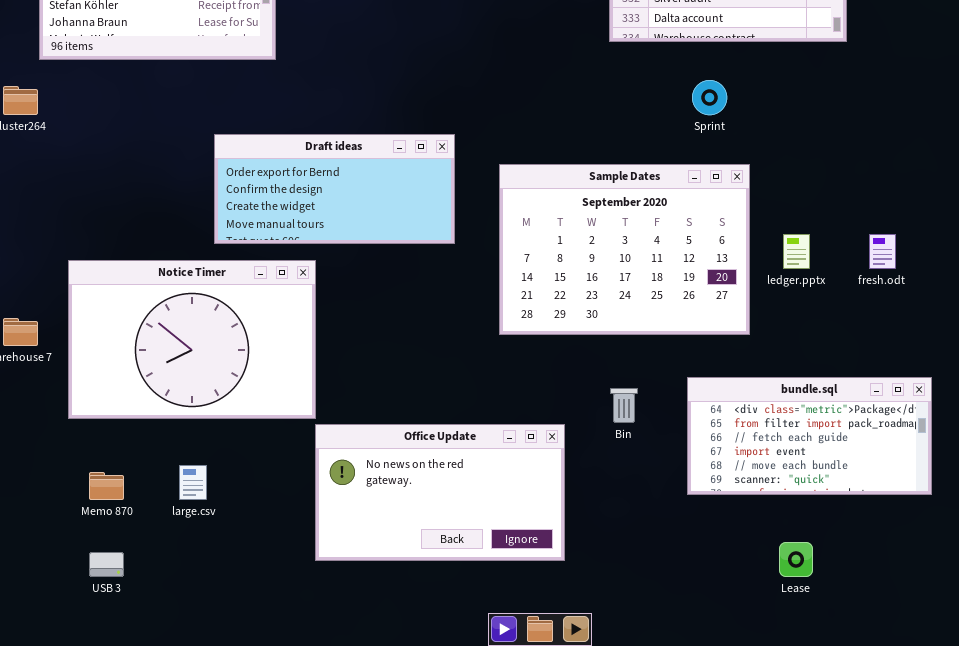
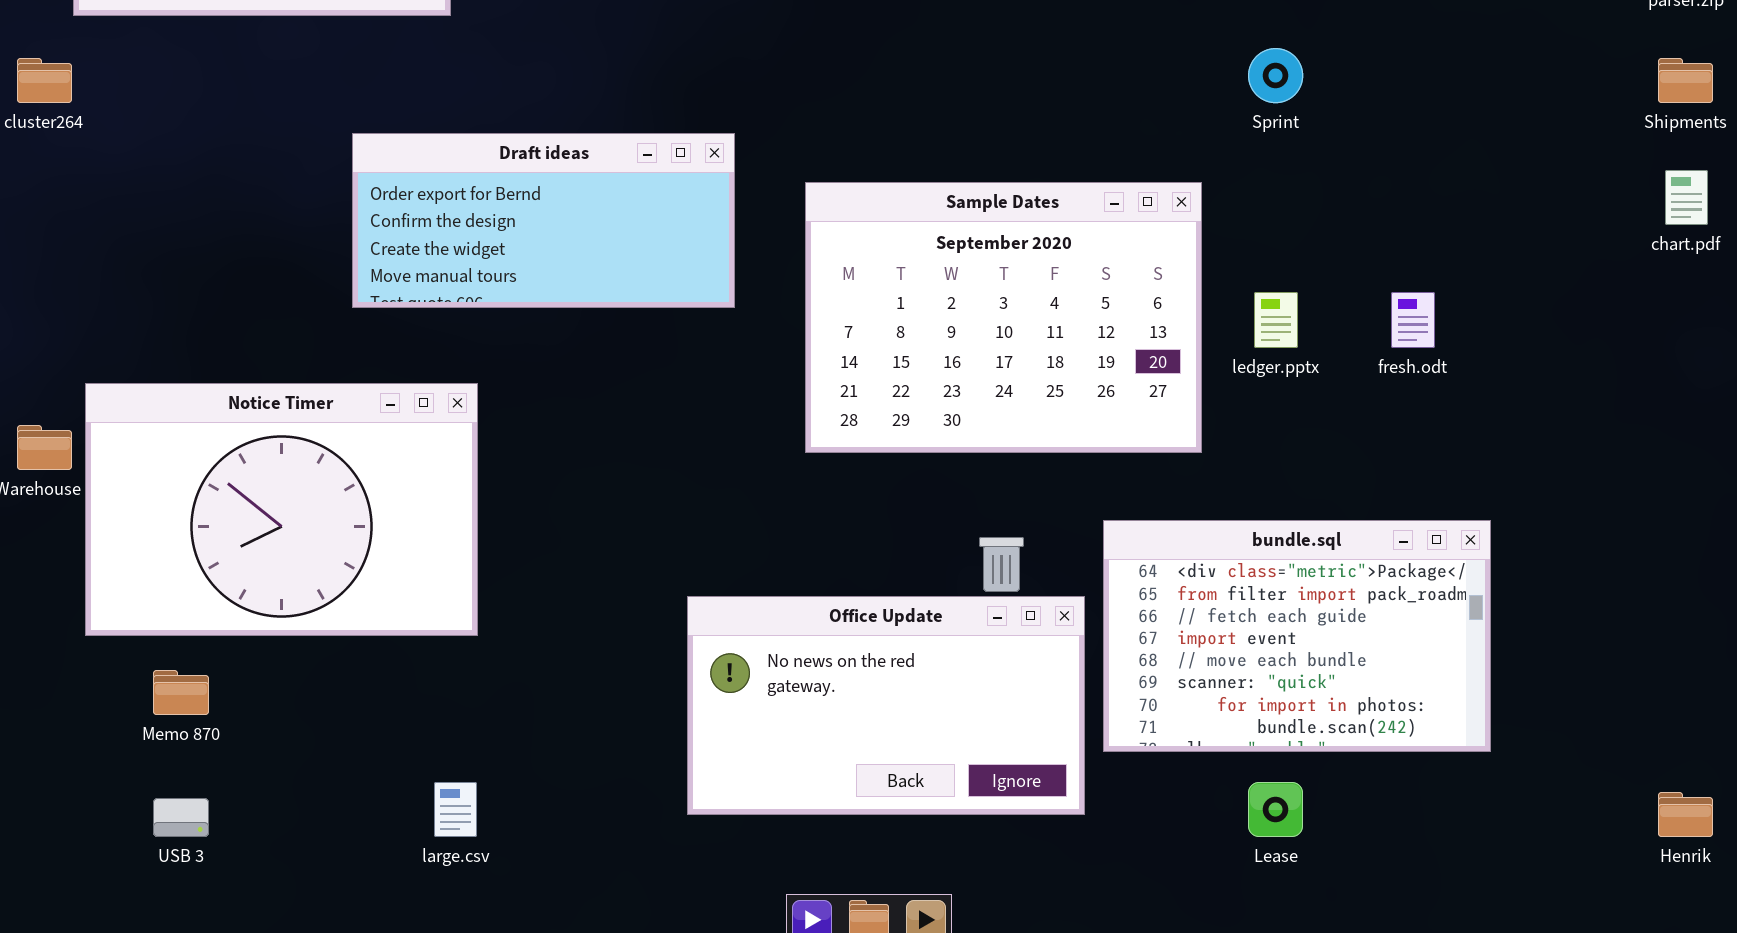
Sprint: [692,80,727,115] -> [1248,48,1303,103], moved
Notice Timer: [68,260,316,419] -> [85,383,478,636], moved
bundle.sql: [687,377,932,495] -> [1103,520,1491,752], resized
Office Update: [315,424,565,561] -> [687,596,1085,815], moved
large.csv: [179,465,207,500] -> [434,782,477,837], moved

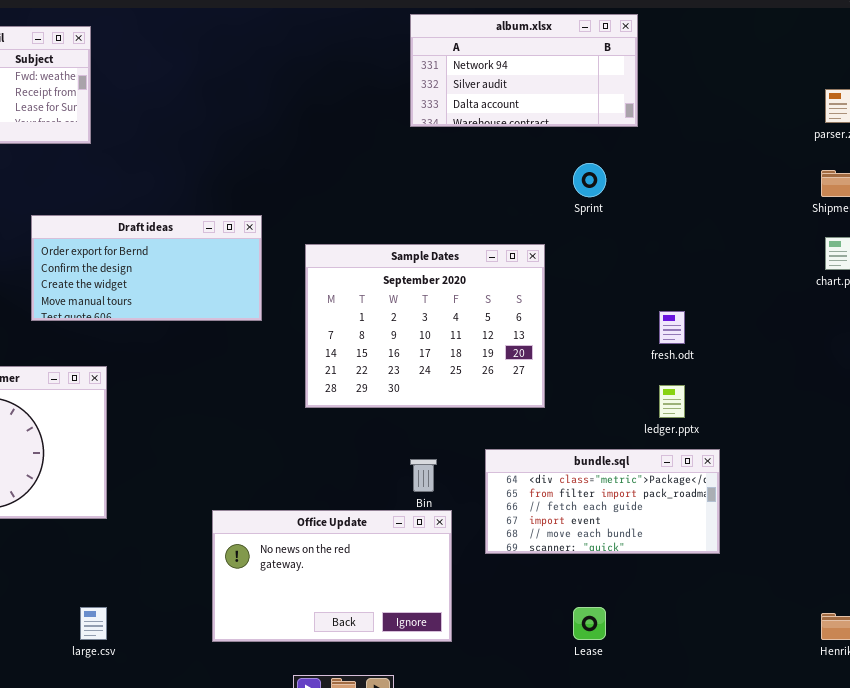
ledger.pptx: [1254,292,1298,348] -> [659,385,685,418], moved
bundle.sql: [1103,520,1491,752] -> [485,449,720,554], resized
Office Update: [687,596,1085,815] -> [212,510,452,642], moved

